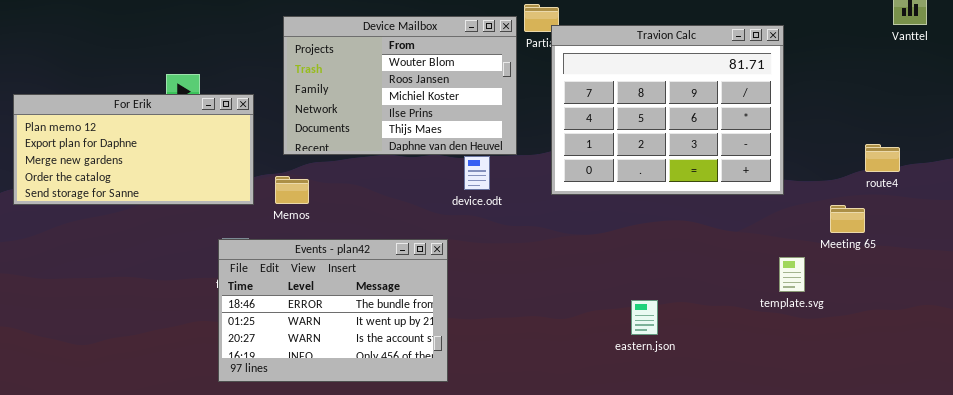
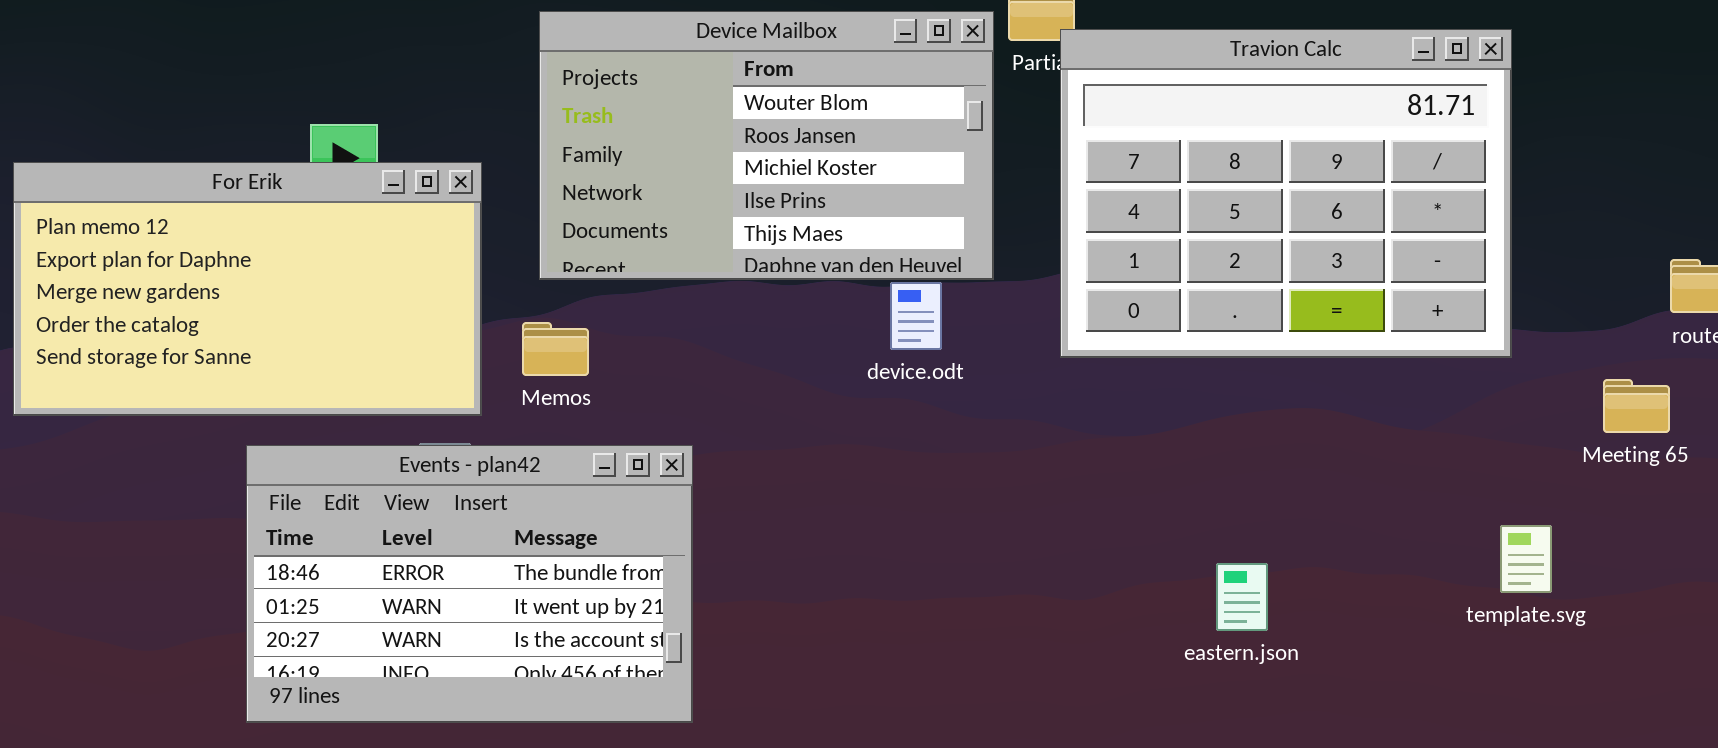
For Erik: [13,94,254,205] -> [13,162,482,416], resized
Events - plan42: [218,239,448,382] -> [246,445,693,723], moved
template.svg: [779,257,805,292] -> [1500,525,1552,593], moved

